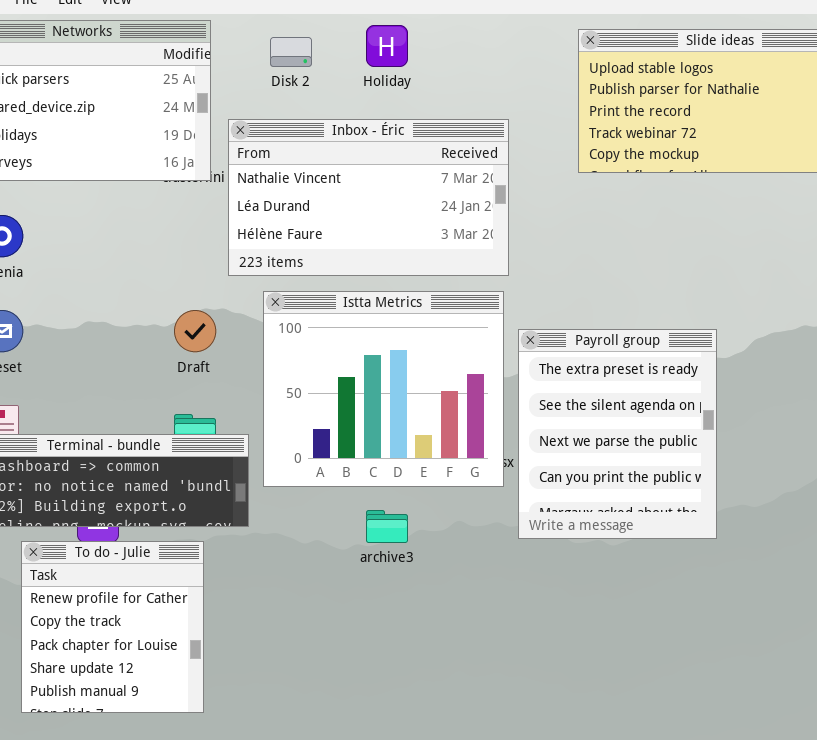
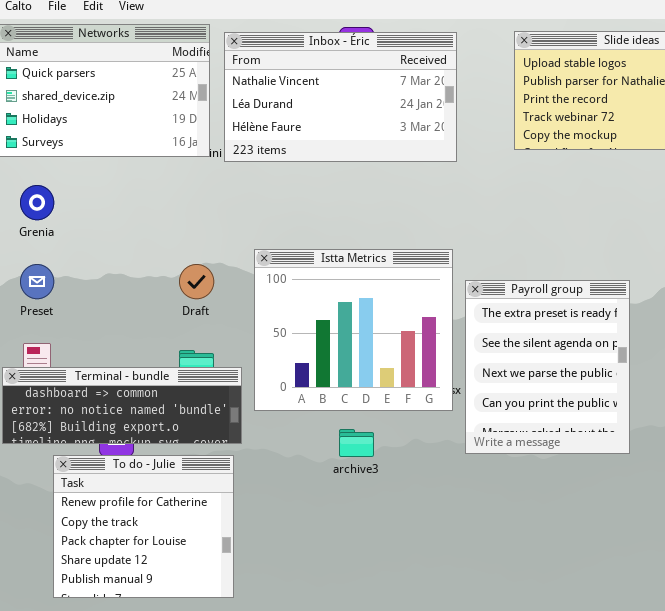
Inbox - Éric: [228,119,509,276] -> [224,32,457,162], moved
To do - Julie: [21,541,204,713] -> [53,455,234,598], resized

